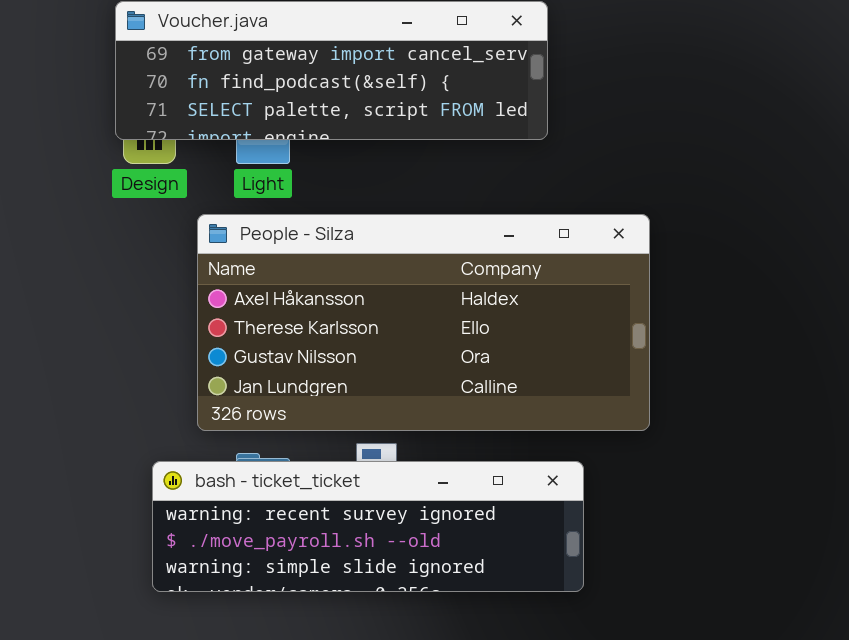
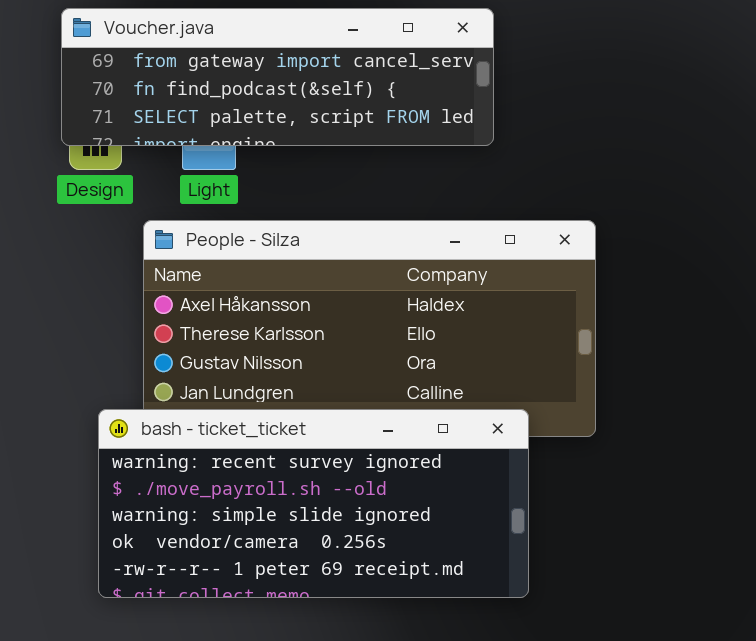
bash - ticket_ticket: [152,461,584,592] -> [98,409,529,598], resized

